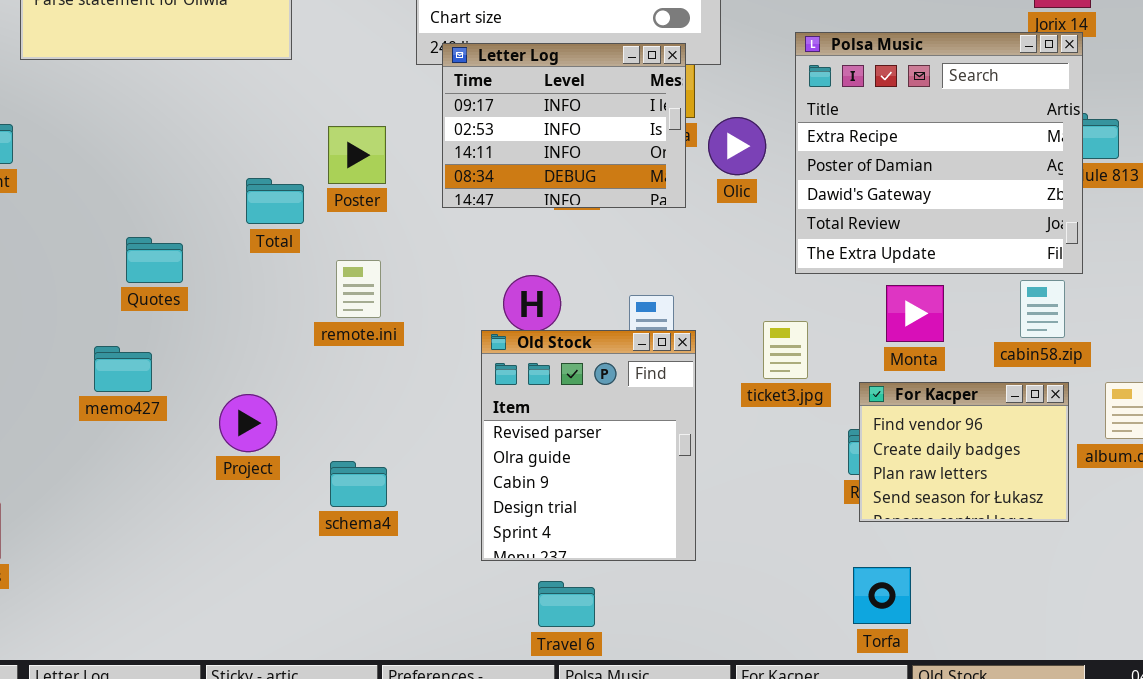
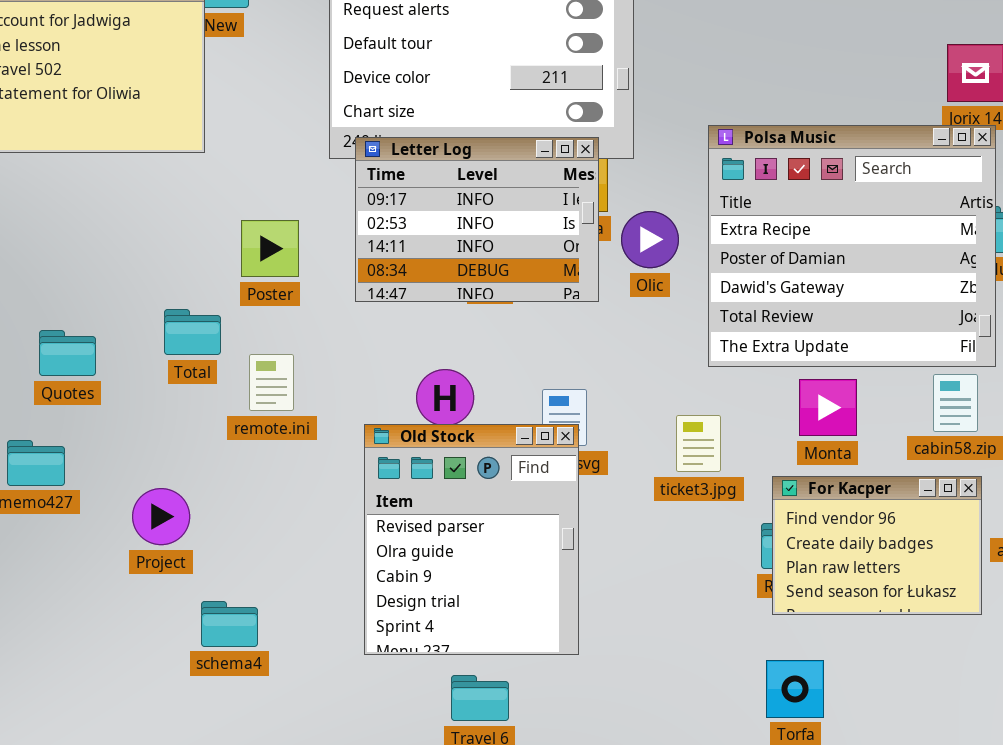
Total: [246,178,304,224] -> [164,309,221,355], moved
Old Stock: [481,330,696,561] -> [364,424,579,655], moved
schema4: [330,461,387,507] -> [201,601,258,647], moved

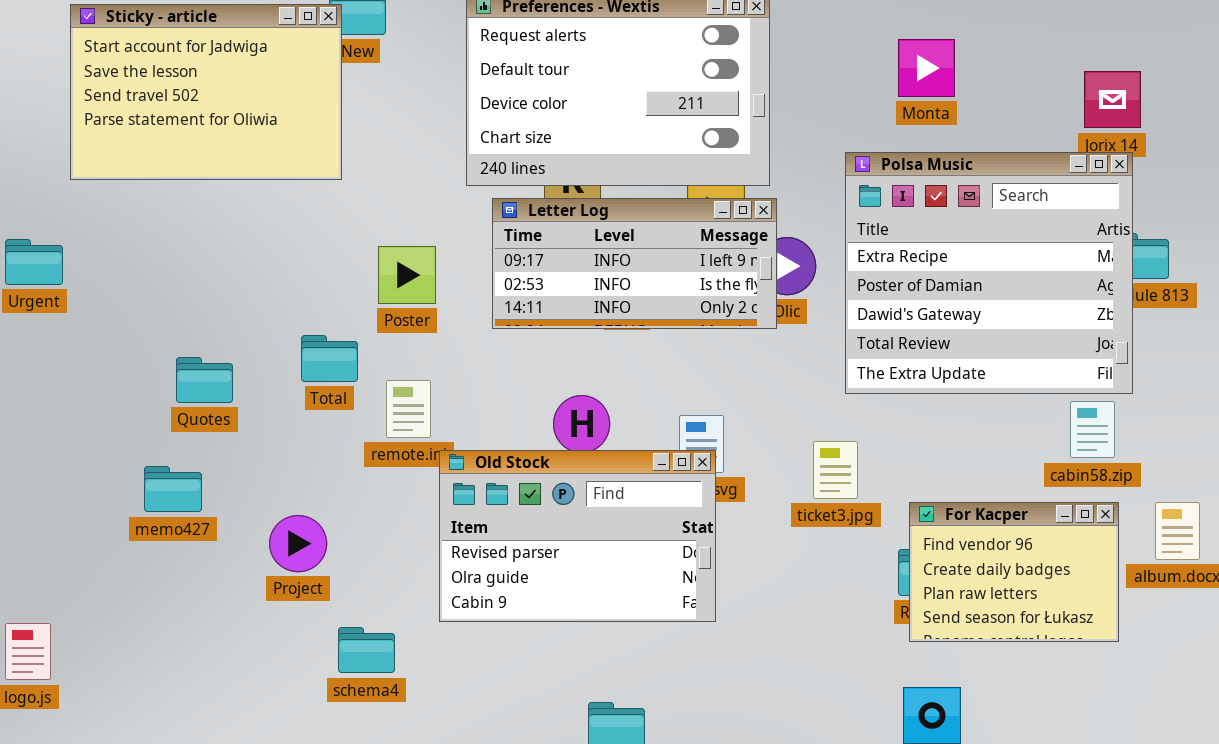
Letter Log: [355,137,599,302] -> [492,198,777,329], resized
Monta: [799,379,857,436] -> [898,39,955,97], moved
Old Stock: [364,424,579,655] -> [439,450,716,622], resized

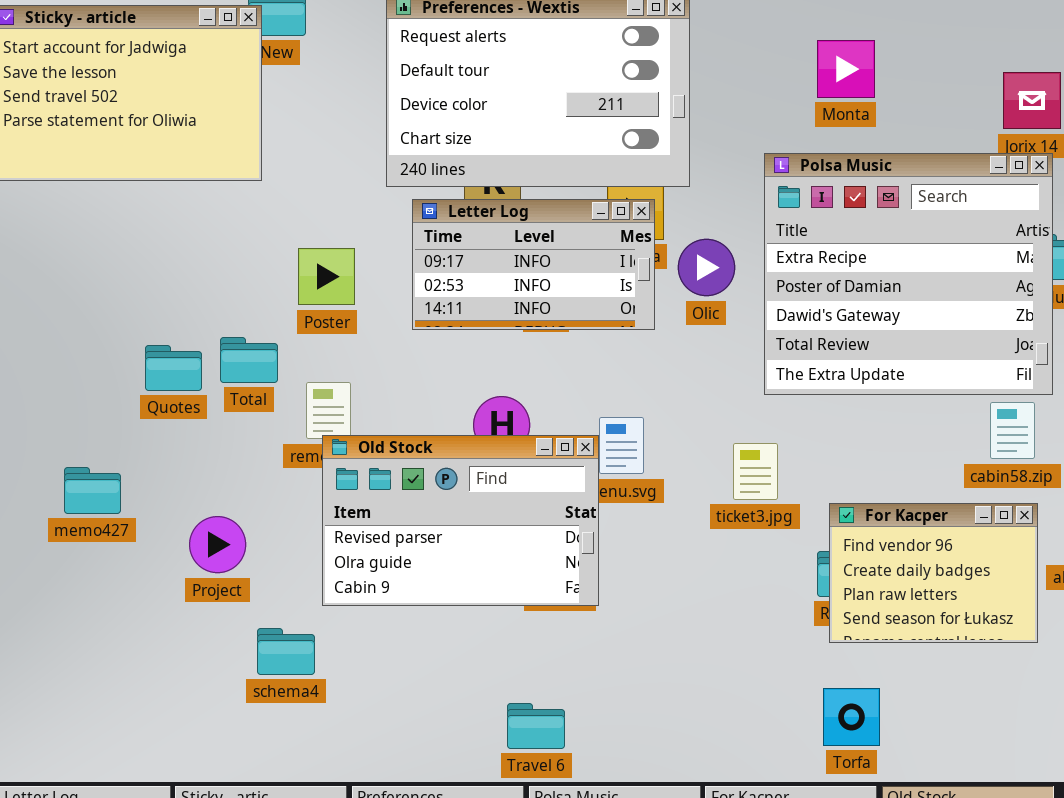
Letter Log: [492,198,777,329] -> [412,199,655,330], resized
Quotes: [176,357,233,403] -> [145,345,202,391], moved
Old Stock: [439,450,716,622] -> [322,435,599,606], moved

